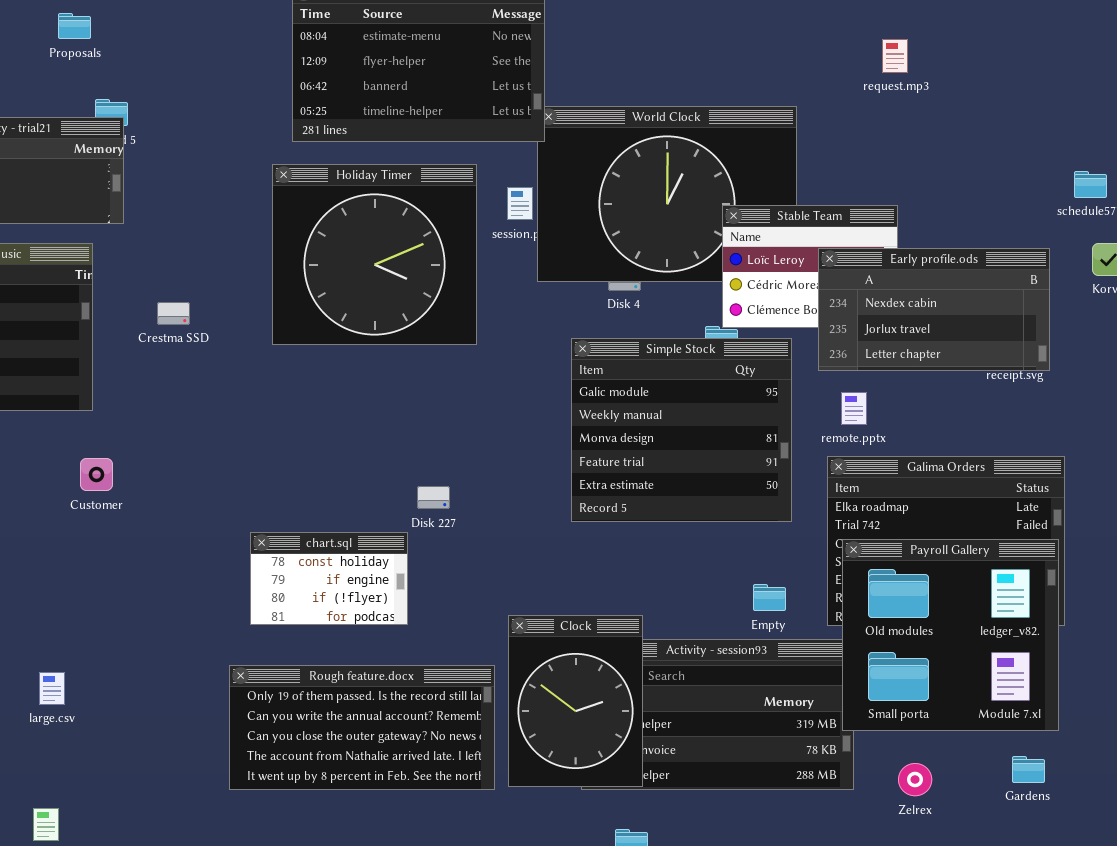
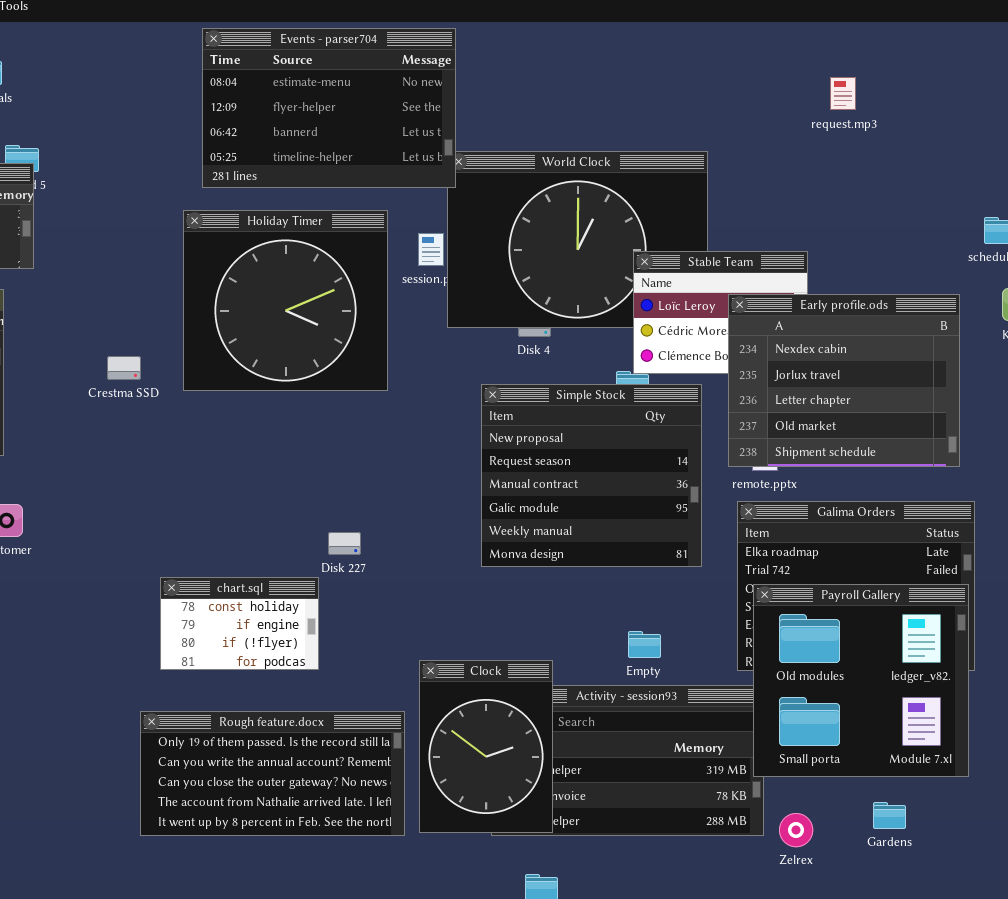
request.mp3: [882,39,908,73] -> [830,77,856,110], moved
Early profile.ods: [818,248,1050,371] -> [728,294,960,467], resized
Crestma SSD: [157,302,190,325] -> [107,356,141,380], moved
Simple Stock: [571,338,792,522] -> [481,384,702,567], scrolled up 3 rows
Empty: [753,584,786,611] -> [628,631,661,658], moved
Gardens: [1012,756,1045,783] -> [873,802,906,829], moved
Zelrex: [898,763,932,796] -> [779,813,813,847], moved

